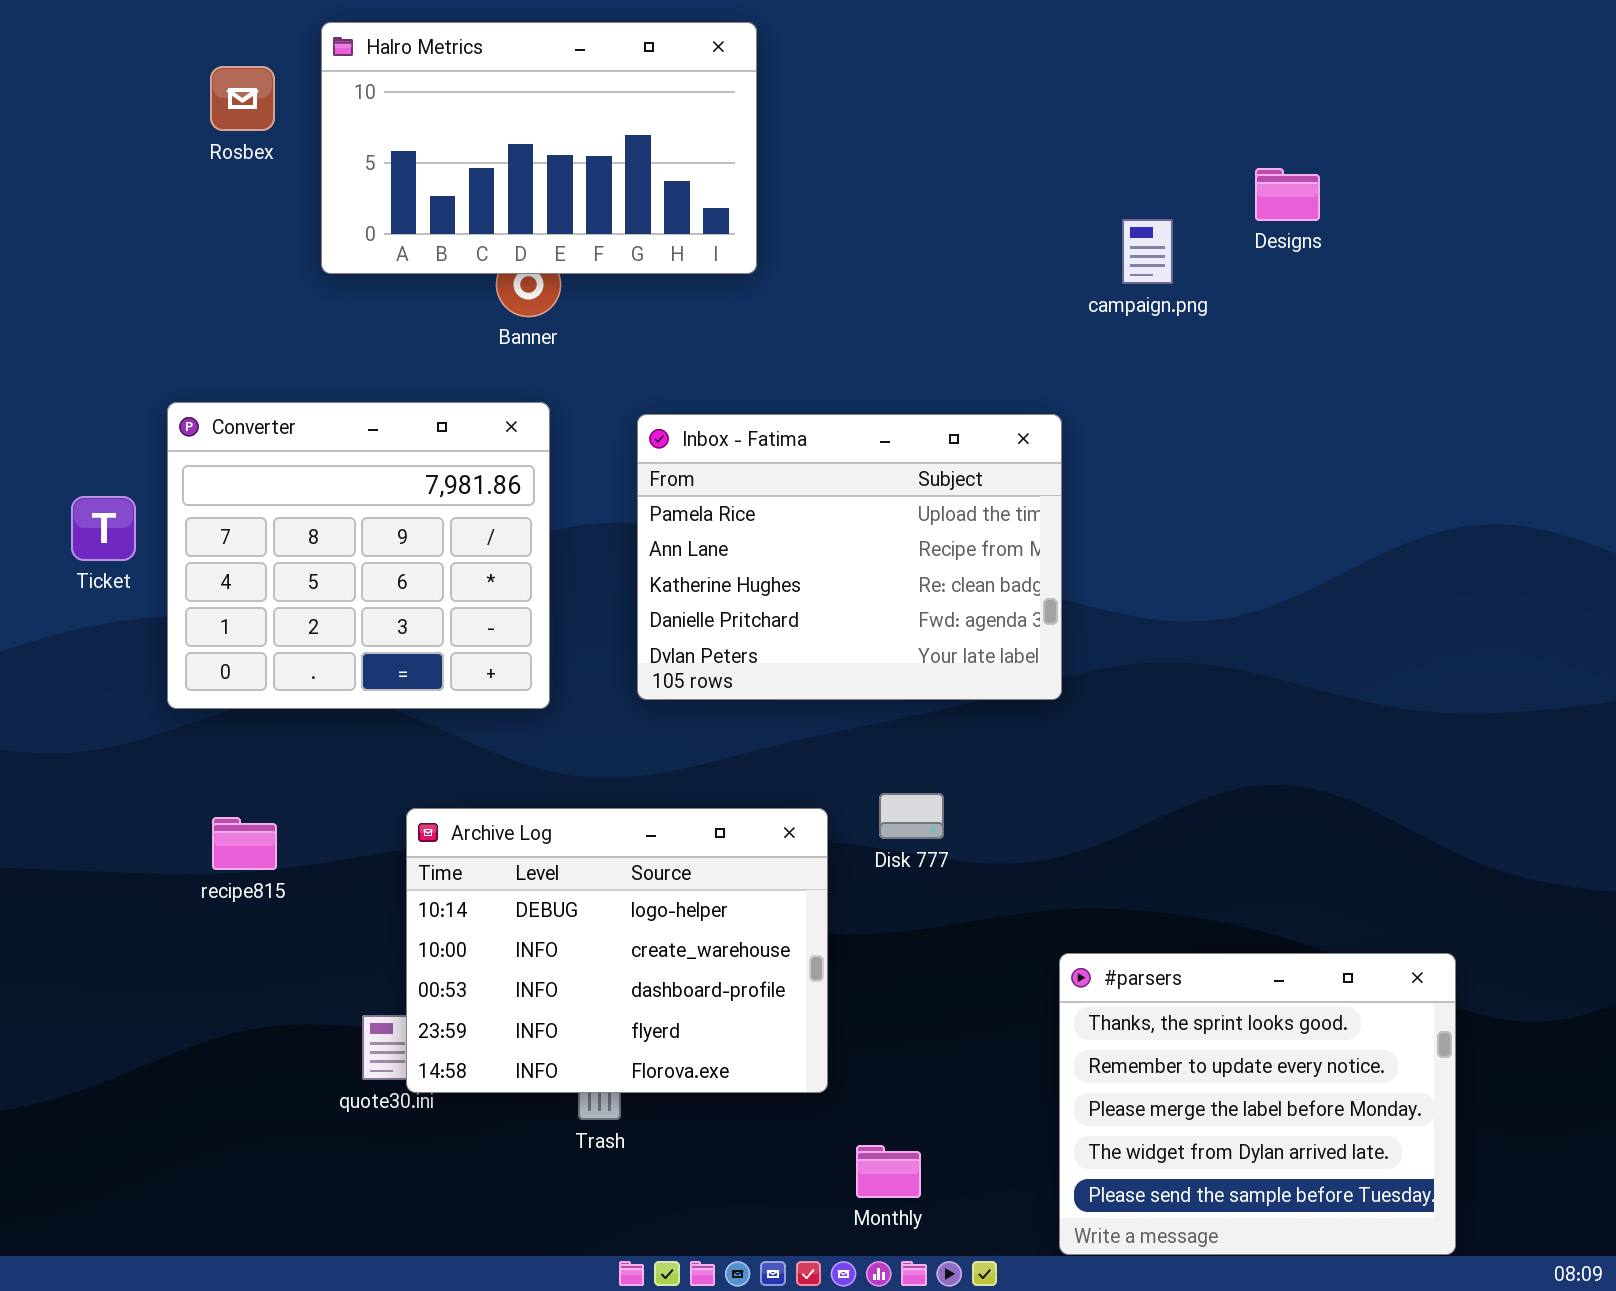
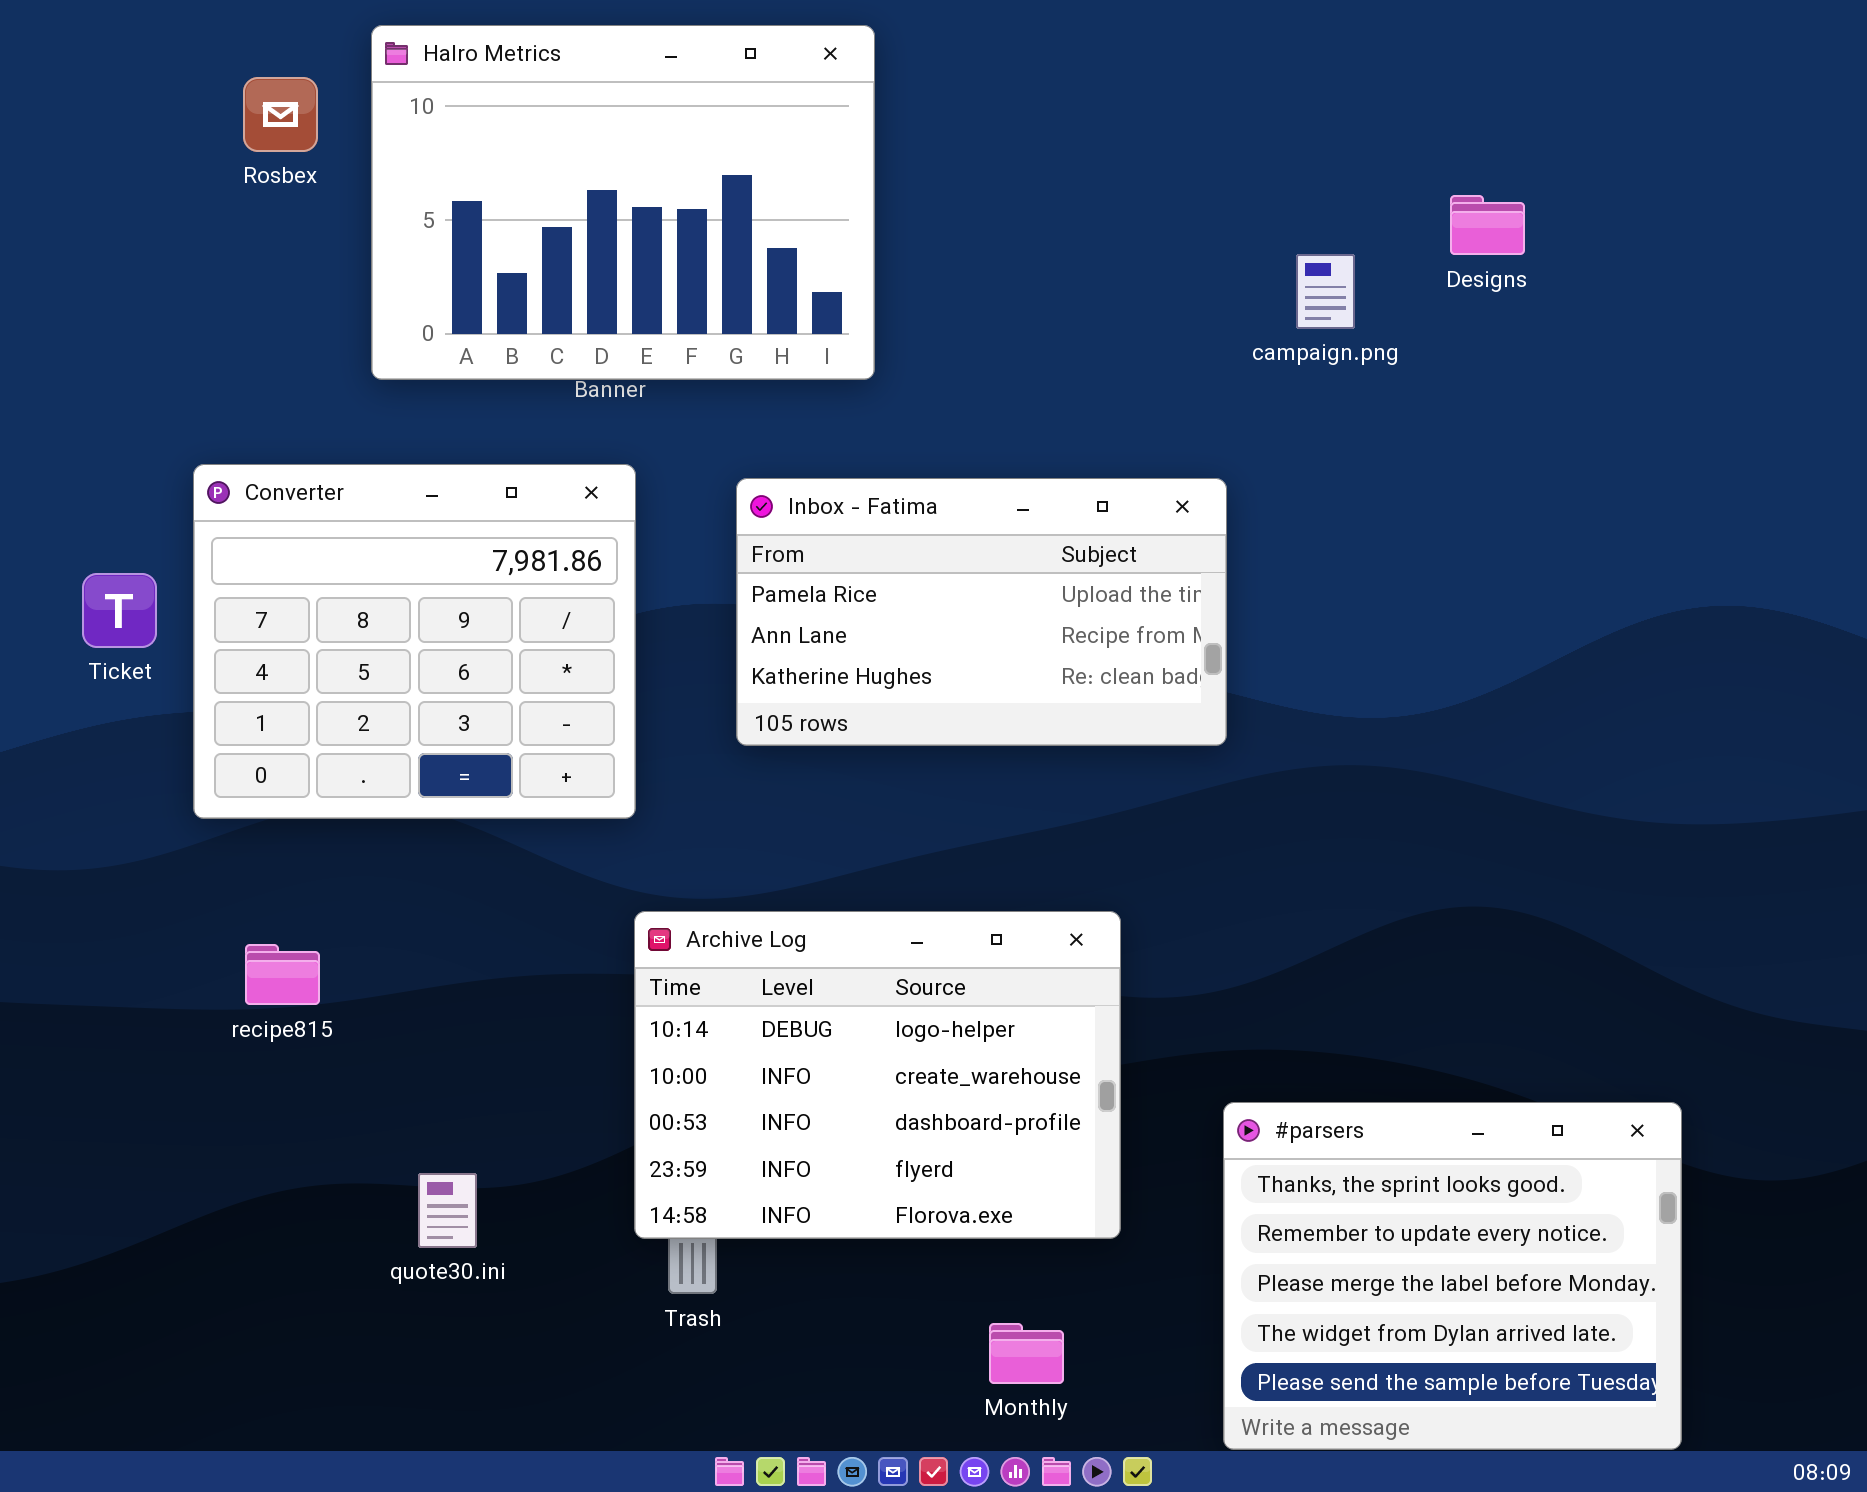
Halro Metrics: [321,22,757,274] -> [371,25,875,380], resized
Inbox - Fatima: [637,414,1062,700] -> [736,478,1227,746], resized
Archive Log: [406,808,828,1093] -> [634,911,1121,1239], moved

